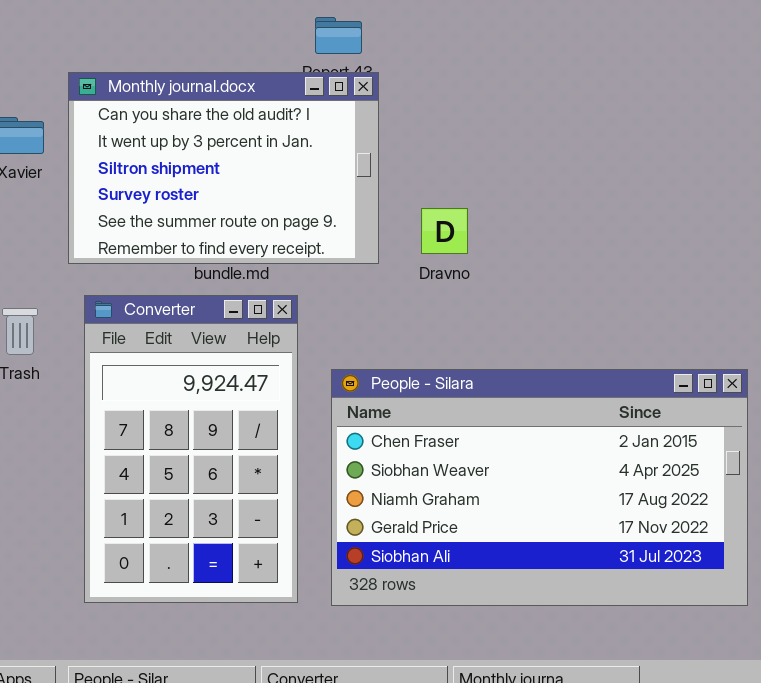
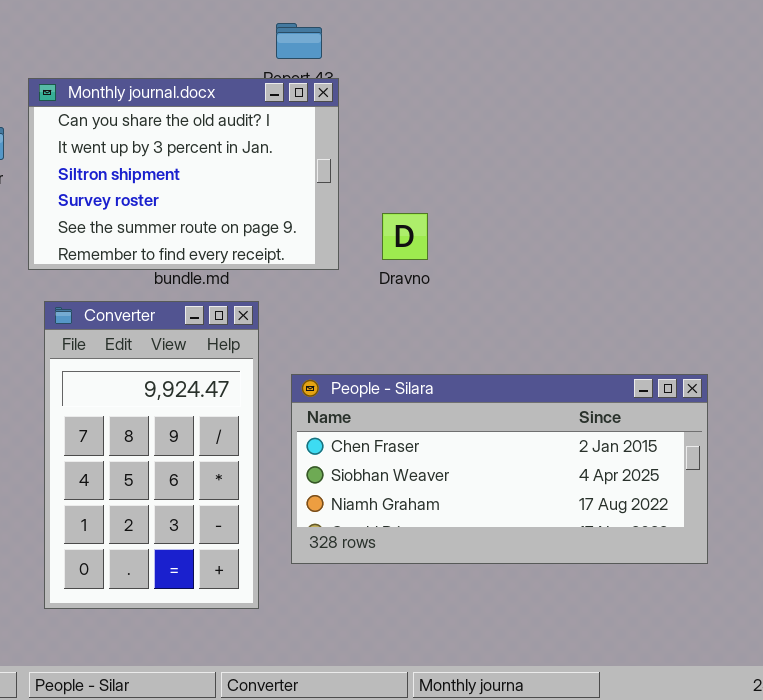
People - Silara: [331,369,748,606] -> [291,374,708,564], resized

